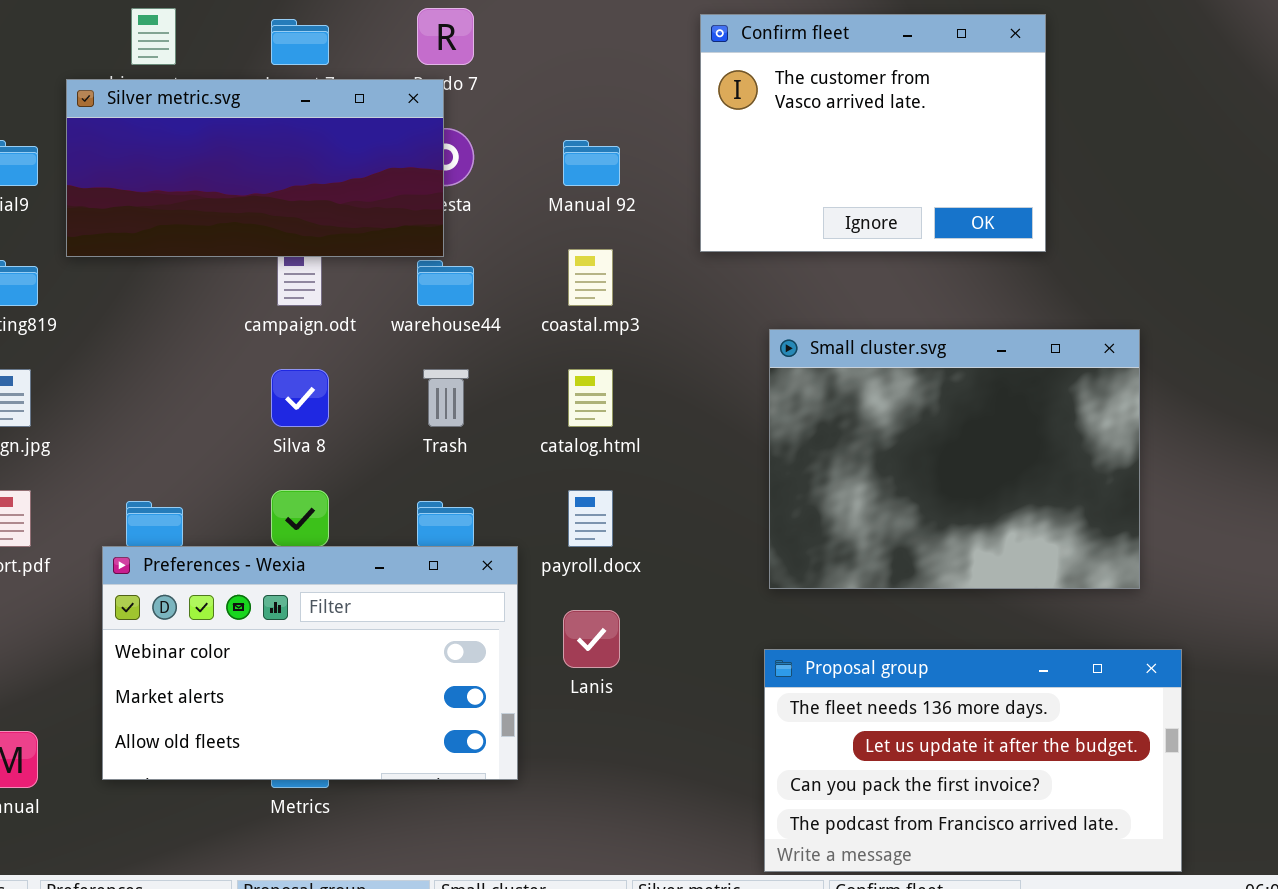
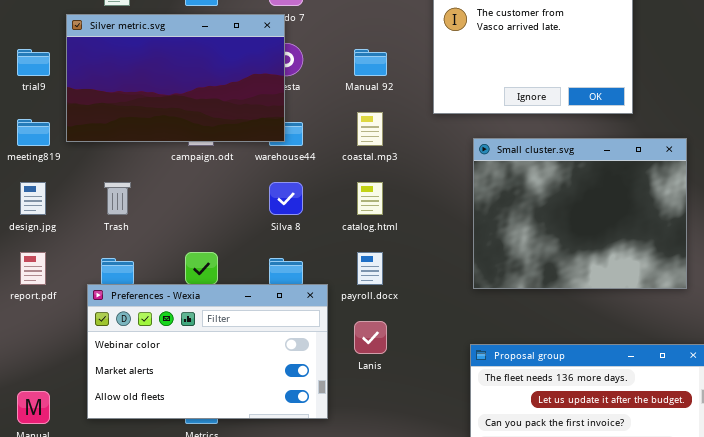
Silver metric.svg: [66,79,444,257] -> [66,14,285,142], resized
Small cluster.svg: [769,329,1140,589] -> [473,138,687,289], moved
Silva 8: [271,369,329,427] -> [269,182,303,215], moved
Trash: [423,369,469,427] -> [104,182,131,215], moved

